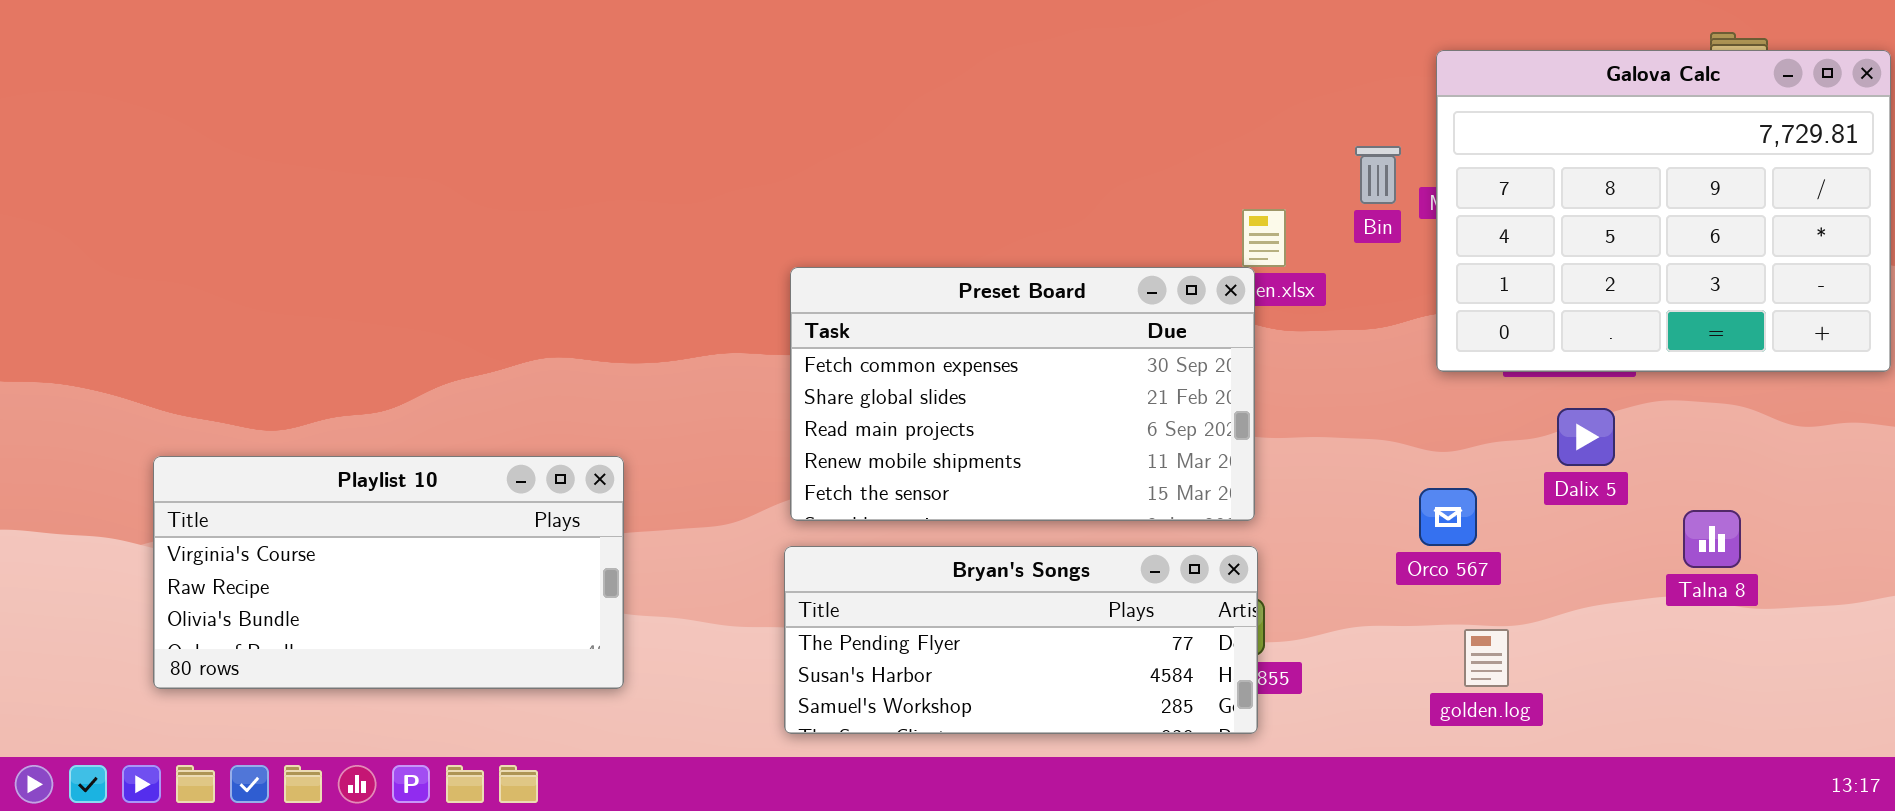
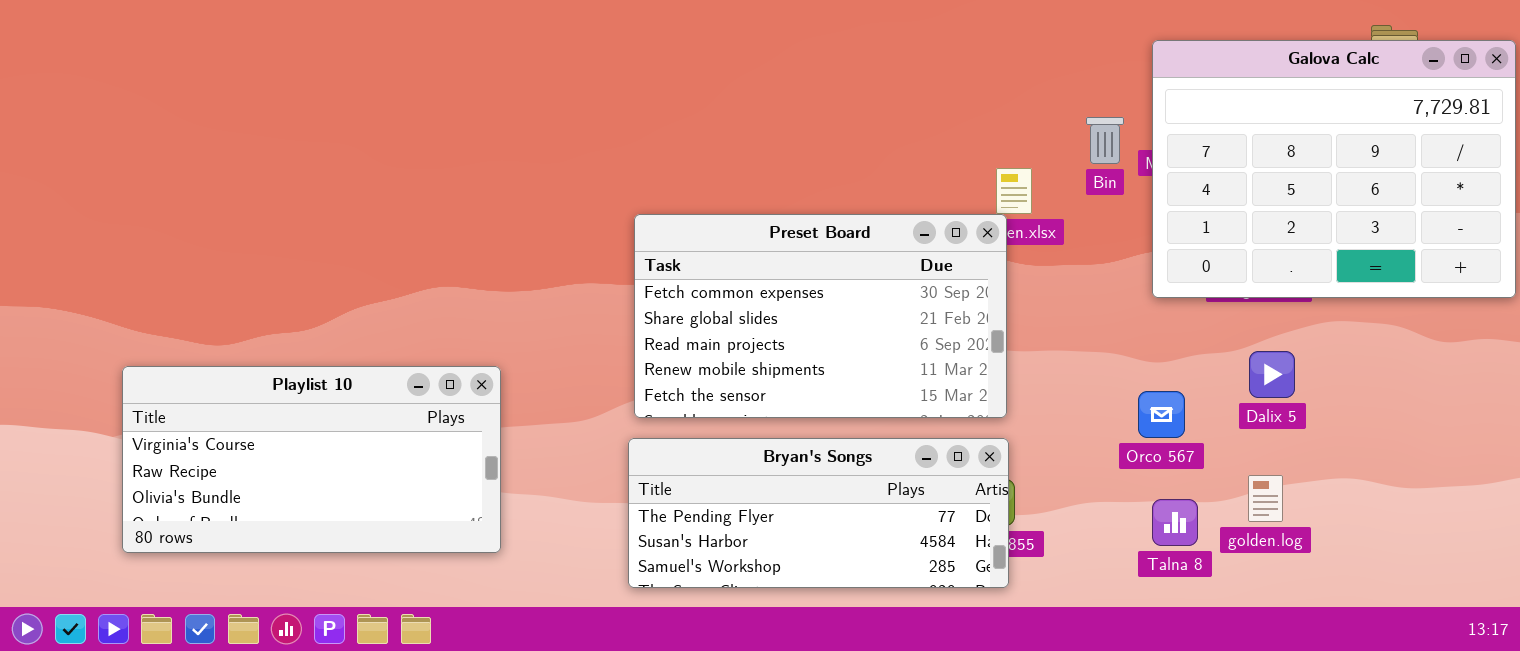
Dalix 5: [1557,408,1615,466] -> [1249,351,1295,398], moved
Talna 8: [1683,510,1741,568] -> [1152,499,1198,546], moved
golden.log: [1464,629,1509,687] -> [1248,475,1283,522], moved

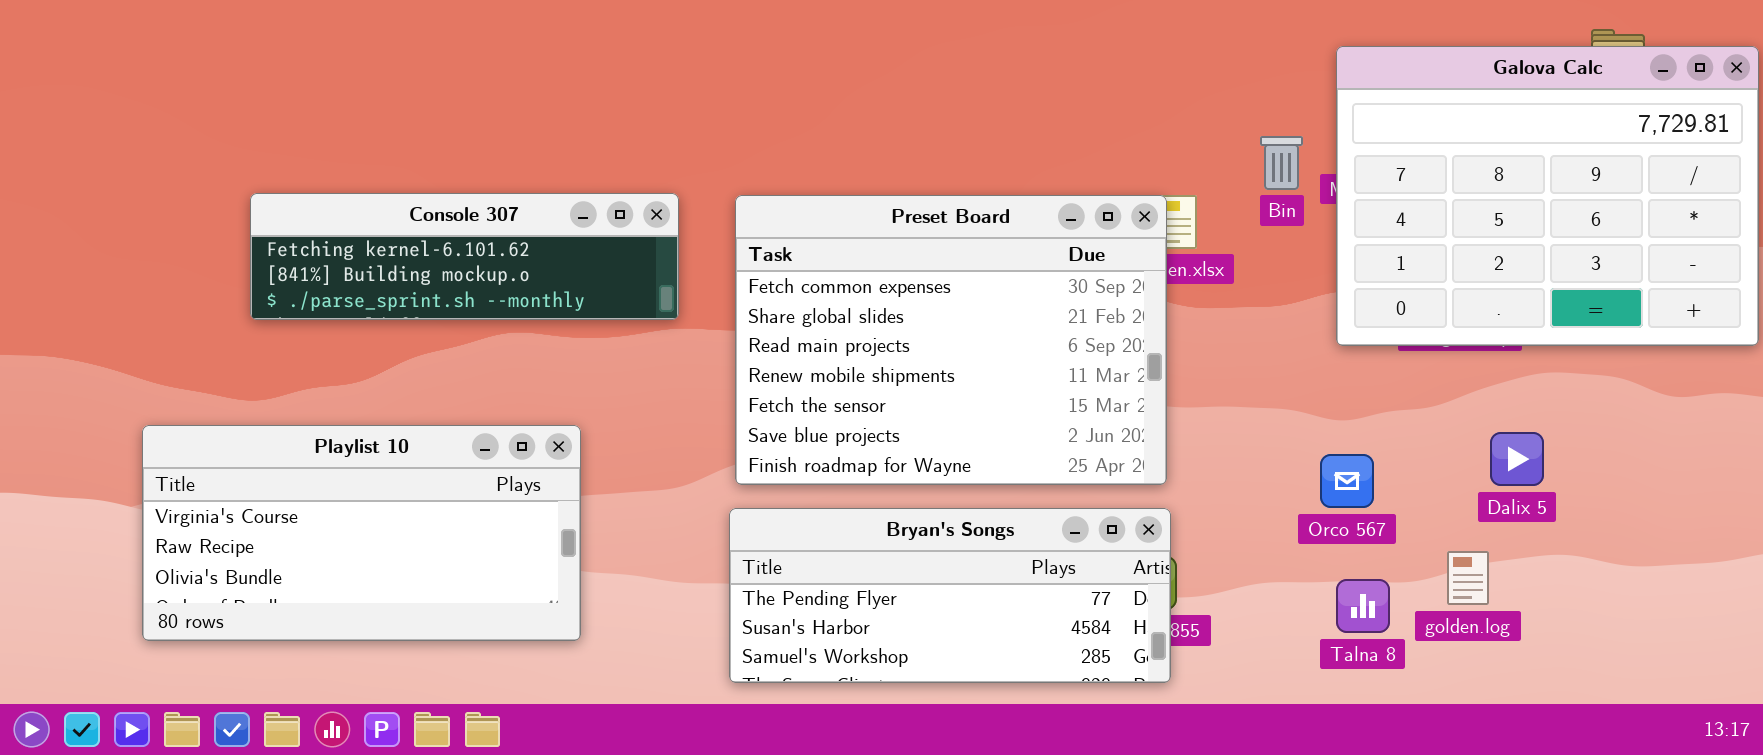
Console 307: none -> [250,193,679,320], opened
Preset Board: [634,214,1007,418] -> [735,195,1167,485], resized
Dalix 5: [1249,351,1295,398] -> [1490,432,1544,486], moved

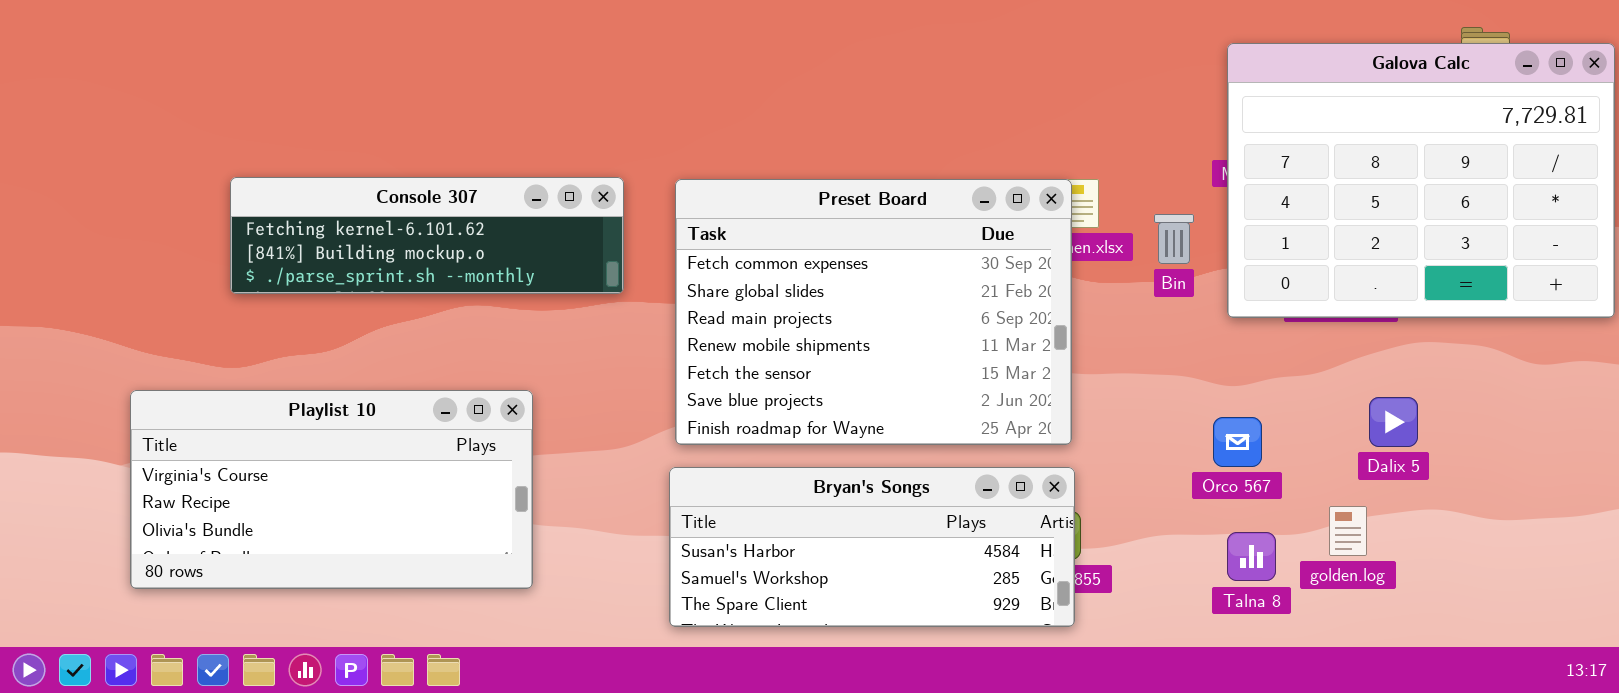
Bin: [1260,136,1303,190] -> [1154,214,1194,264], moved
Bryan's Songs: [729,508,1171,683] -> [669,467,1075,627], scrolled down 1 row

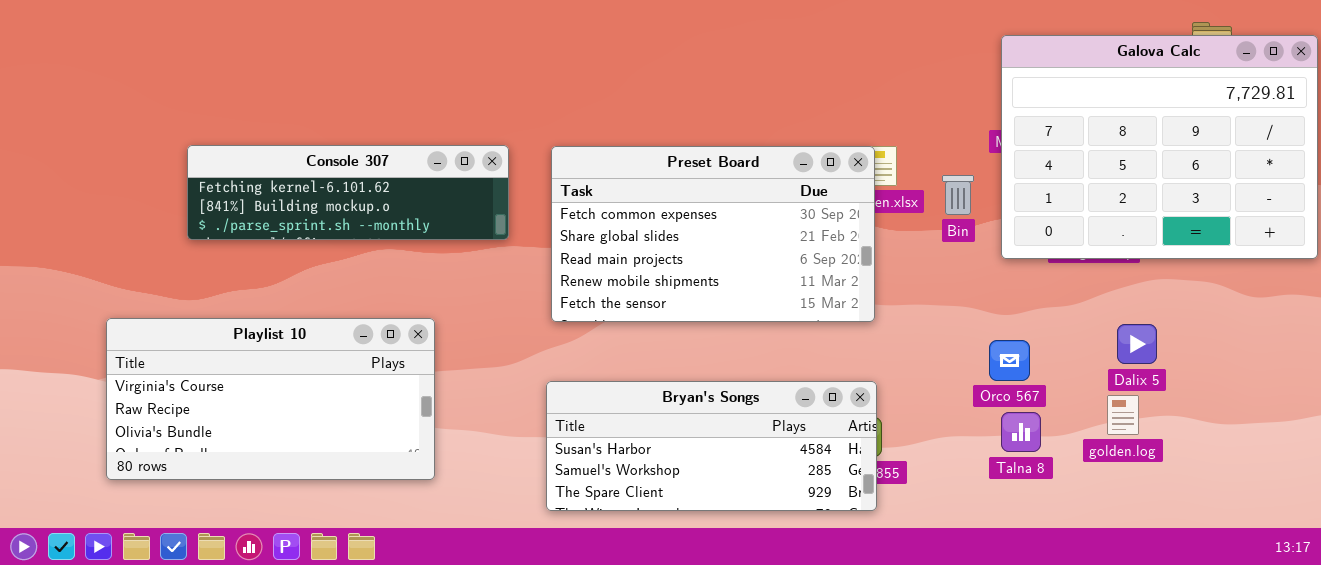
Preset Board: [675,179,1072,445] -> [551,146,875,322], resized
golden.log: [1329,506,1367,556] -> [1107,395,1139,435], moved
Talna 8: [1227,532,1276,581] -> [1001,412,1041,452], moved

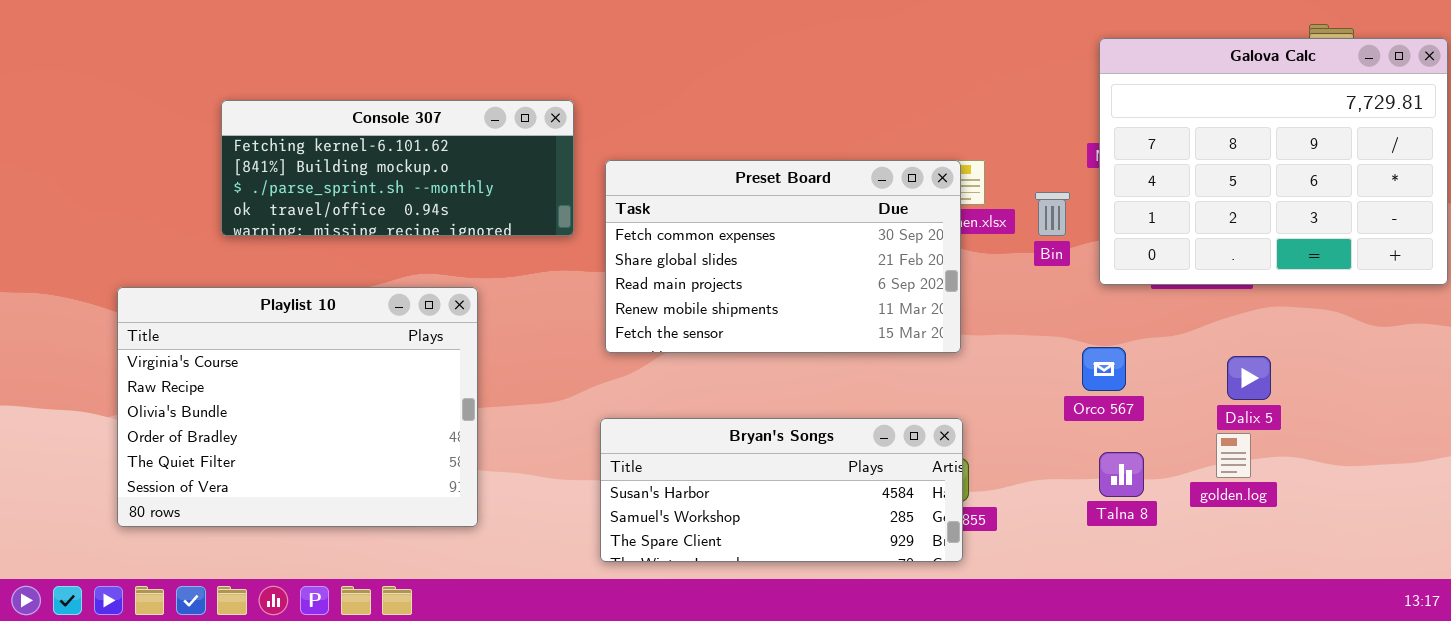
Console 307: [187,145,509,240] -> [221,100,574,236], moved, resized
Playlist 10: [106,318,435,480] -> [117,287,478,527], resized
Orco 567: [989,340,1030,381] -> [1082,347,1126,391], moved

